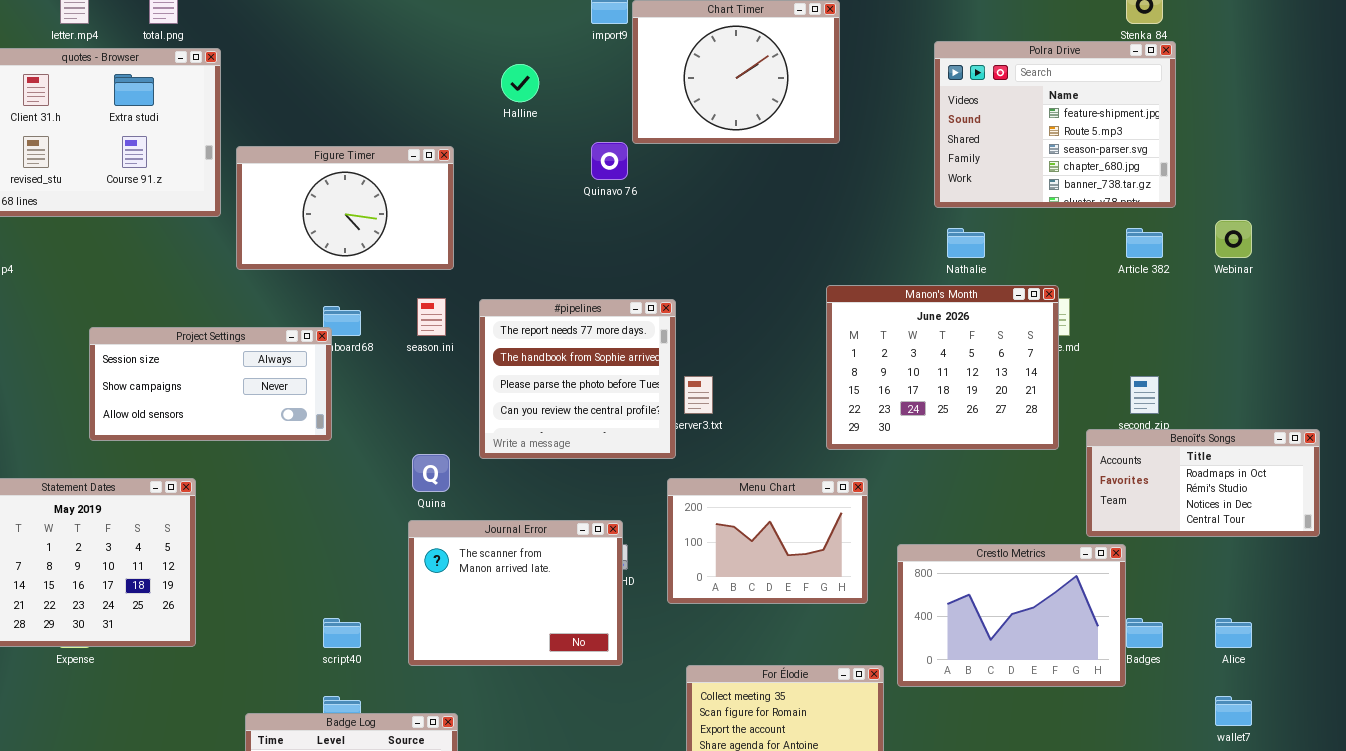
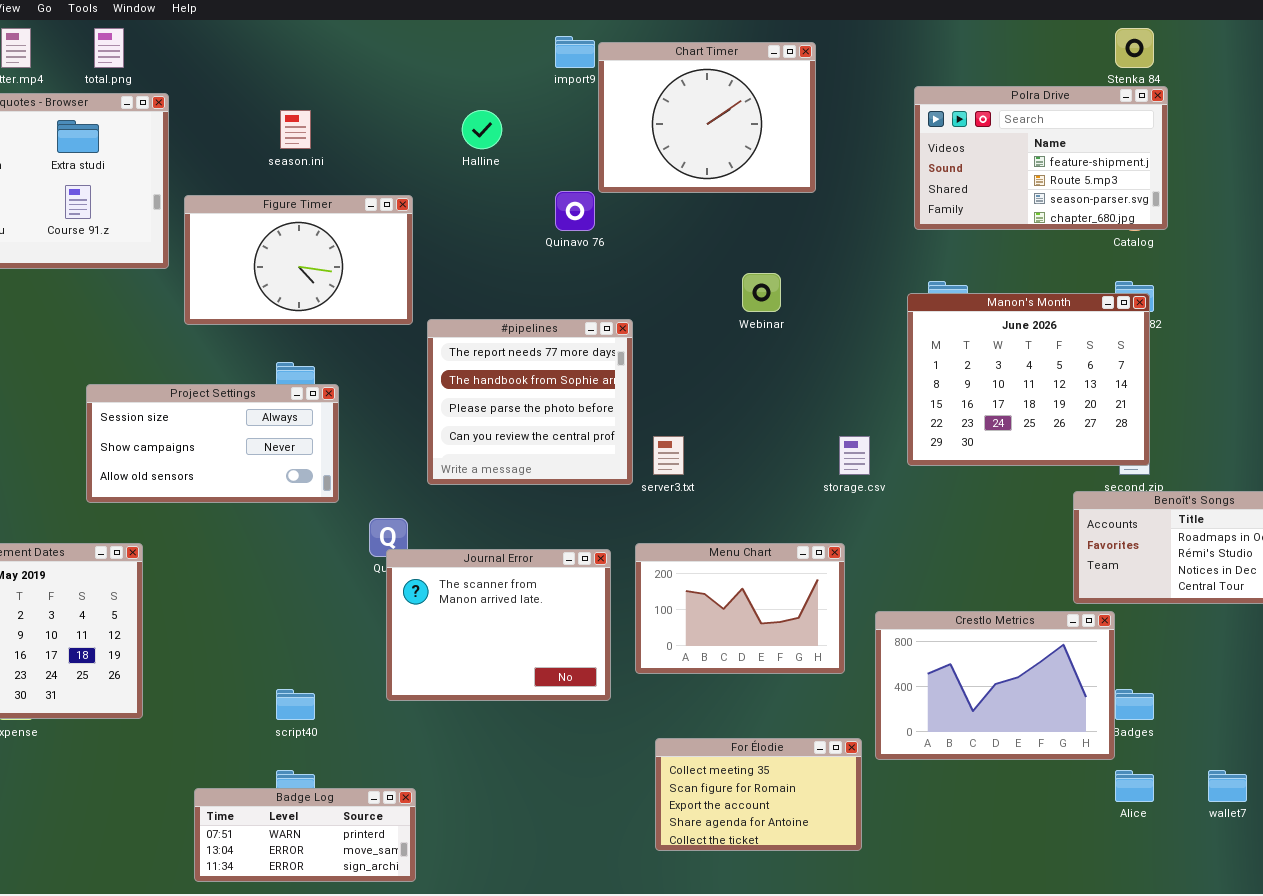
Polra Drive: [934,41,1176,208] -> [914,86,1168,230], resized
Webinar: [1215,220,1252,258] -> [742,273,781,312], moved
Manon's Month: [826,285,1059,450] -> [907,293,1150,466], moved
season.ini: [417,298,446,336] -> [280,110,311,149], moved
#pipelines: [479,299,676,459] -> [427,319,633,485], moved
Project Settings: [89,327,332,441] -> [86,384,339,503], moved
Journal Error: [408,520,623,666] -> [386,549,611,701], moved
Alice: [1215,618,1252,648] -> [1115,770,1154,802], moved

